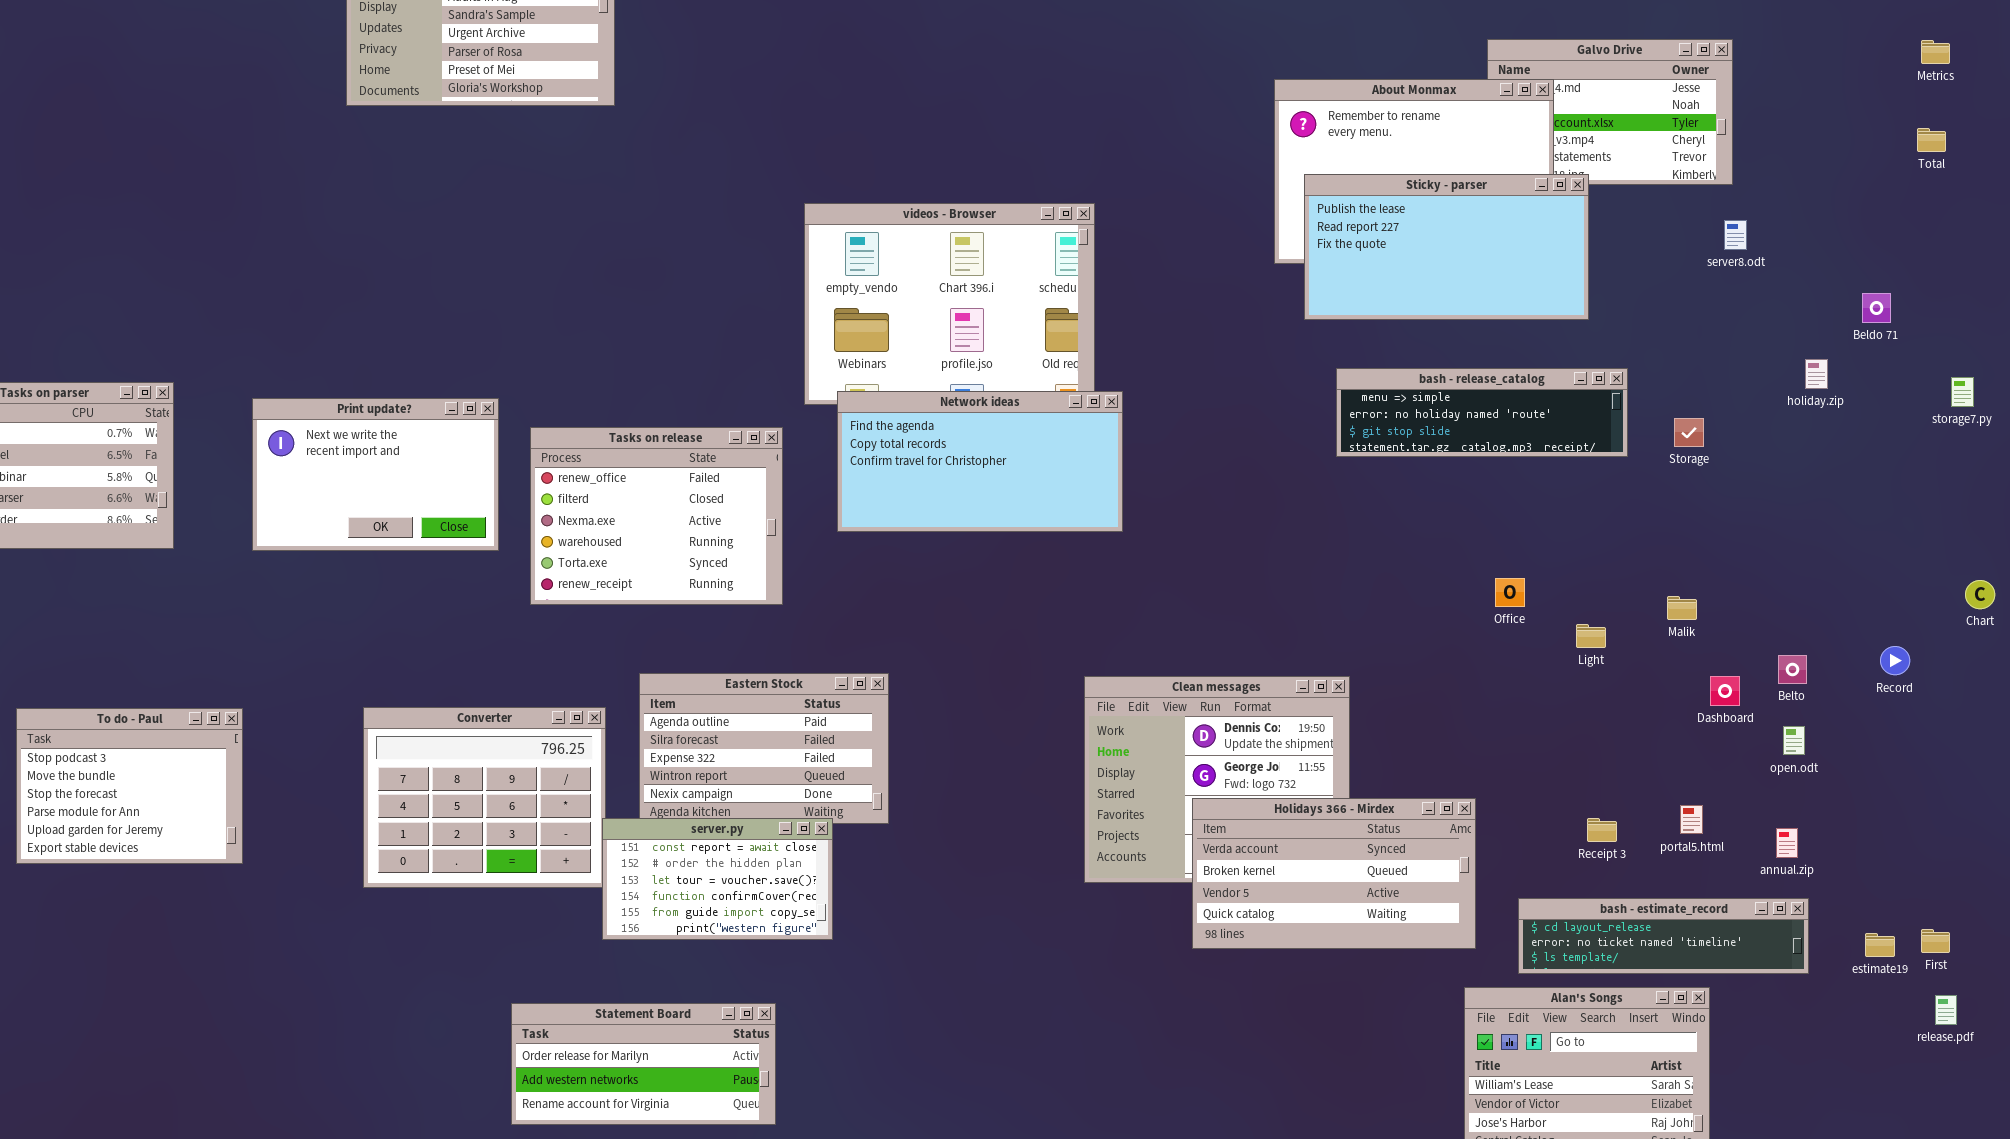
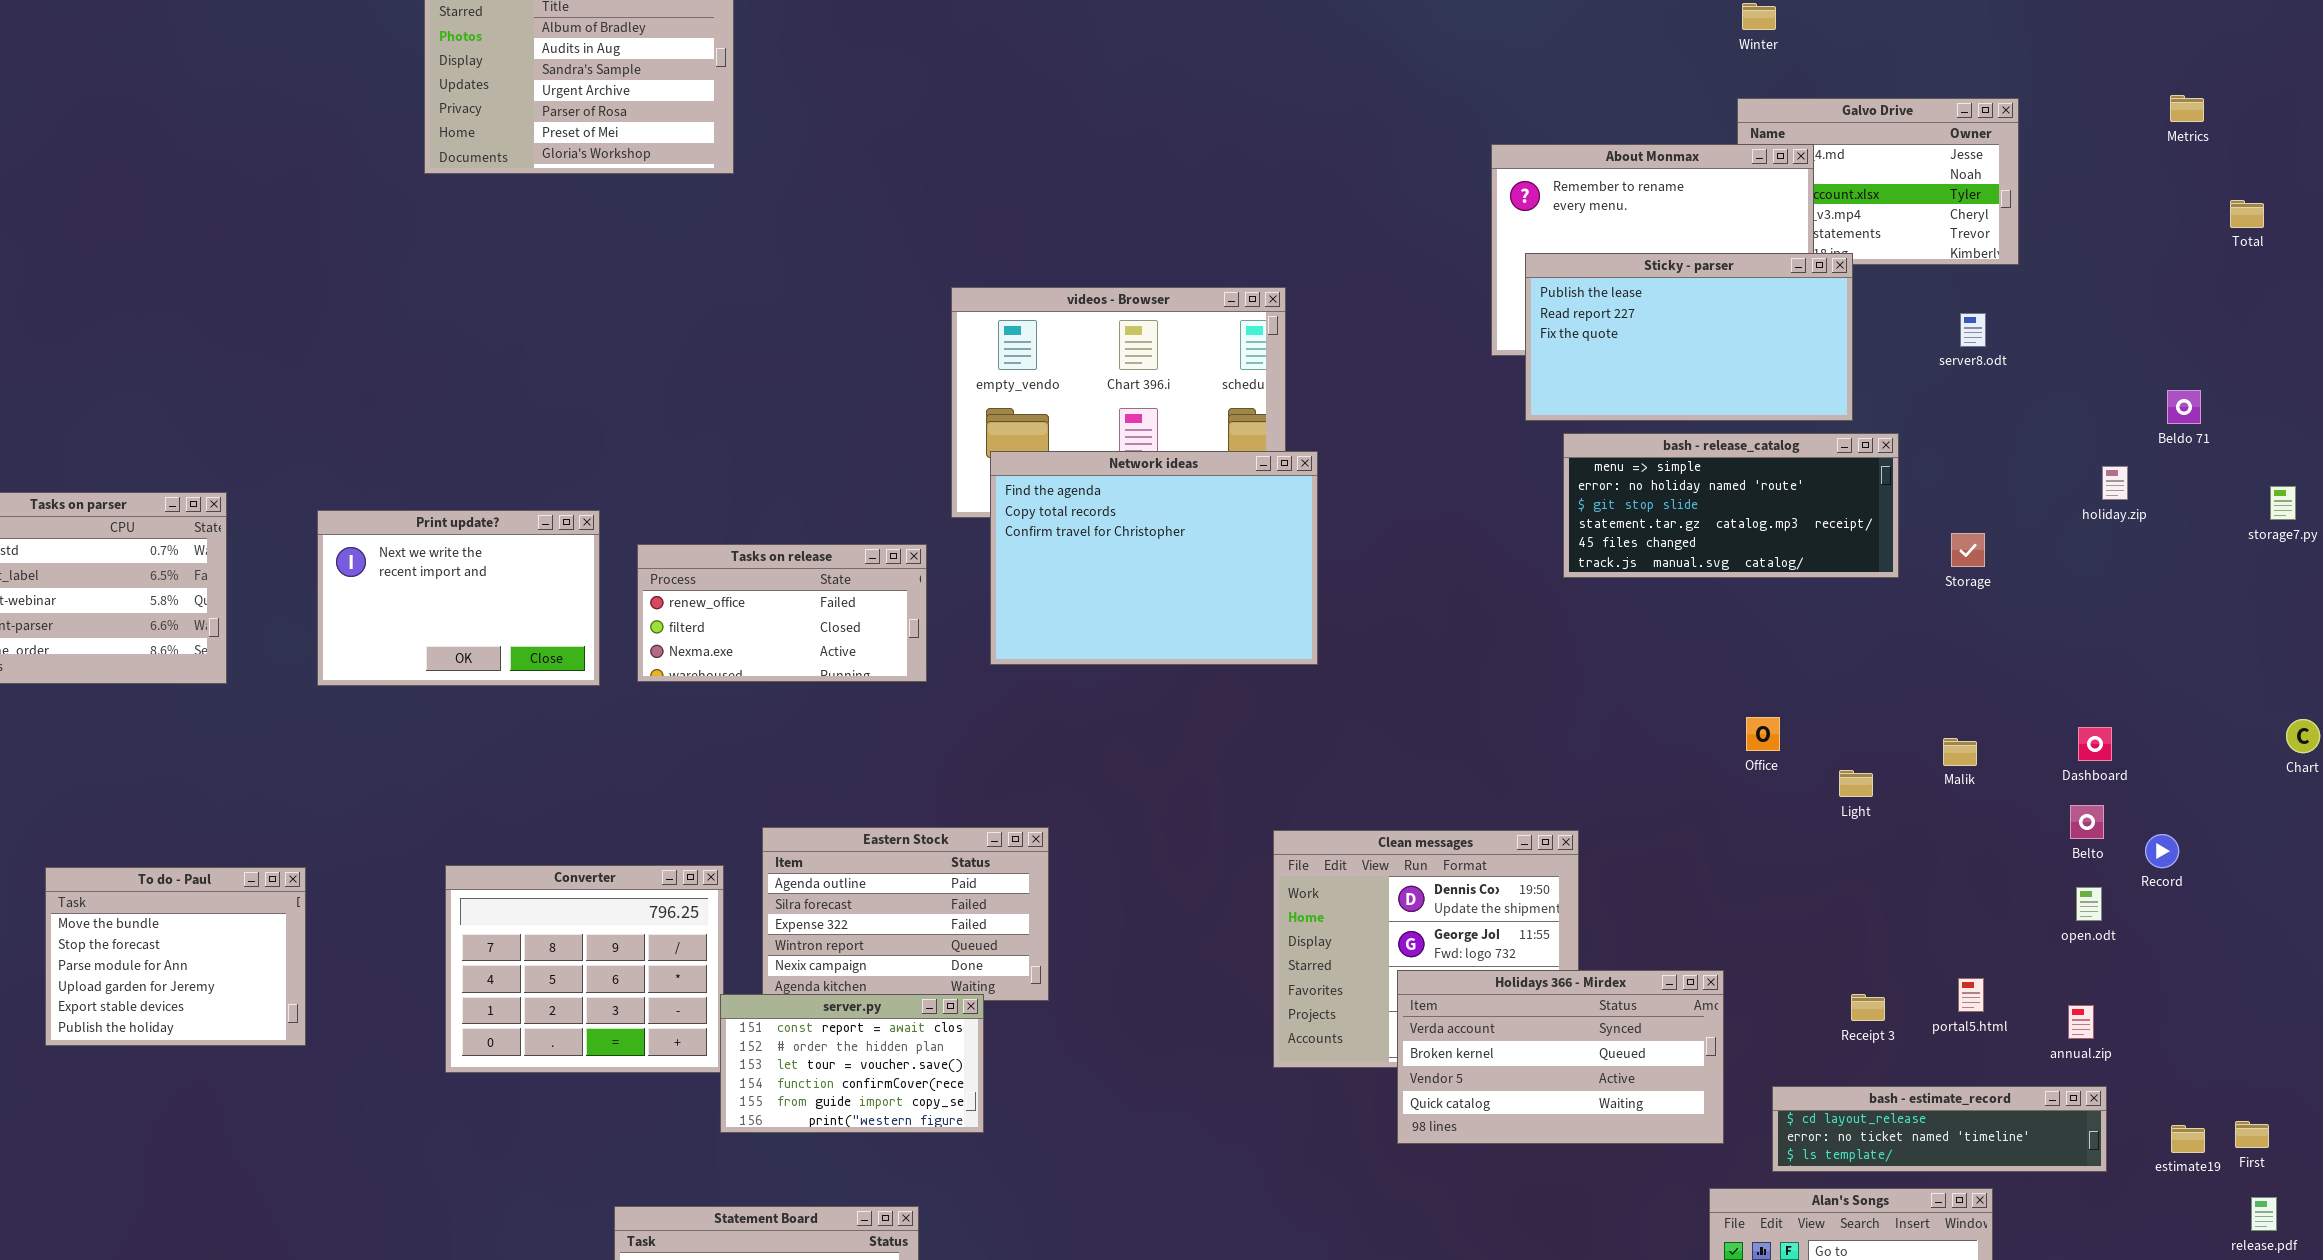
Metrics: [1921,40,1950,64] -> [2170,95,2204,122], moved
server8.odt: [1724,220,1747,250] -> [1960,313,1986,347], moved
bash - release_catalog: [1336,368,1628,457] -> [1563,433,1899,578], resized
Network ideas: [837,391,1123,532] -> [990,451,1318,665], resized
Tasks on release: [530,427,783,605] -> [637,544,927,682], resized
Record: [1880,646,1910,675] -> [2145,834,2179,868], moved
Dashboard: [1710,676,1740,706] -> [2078,727,2112,761], moved
To do - Paul: [16,708,243,864] -> [45,867,306,1046], scrolled down 1 row

